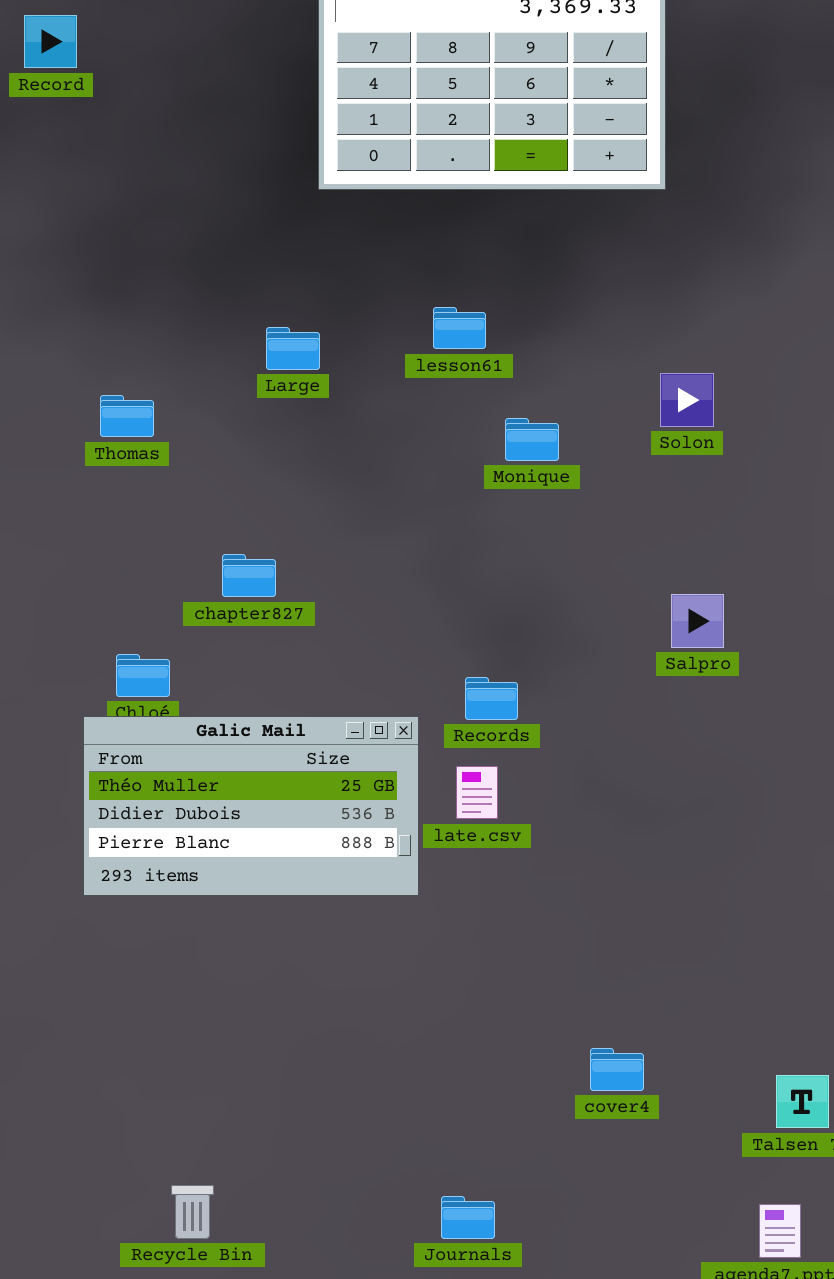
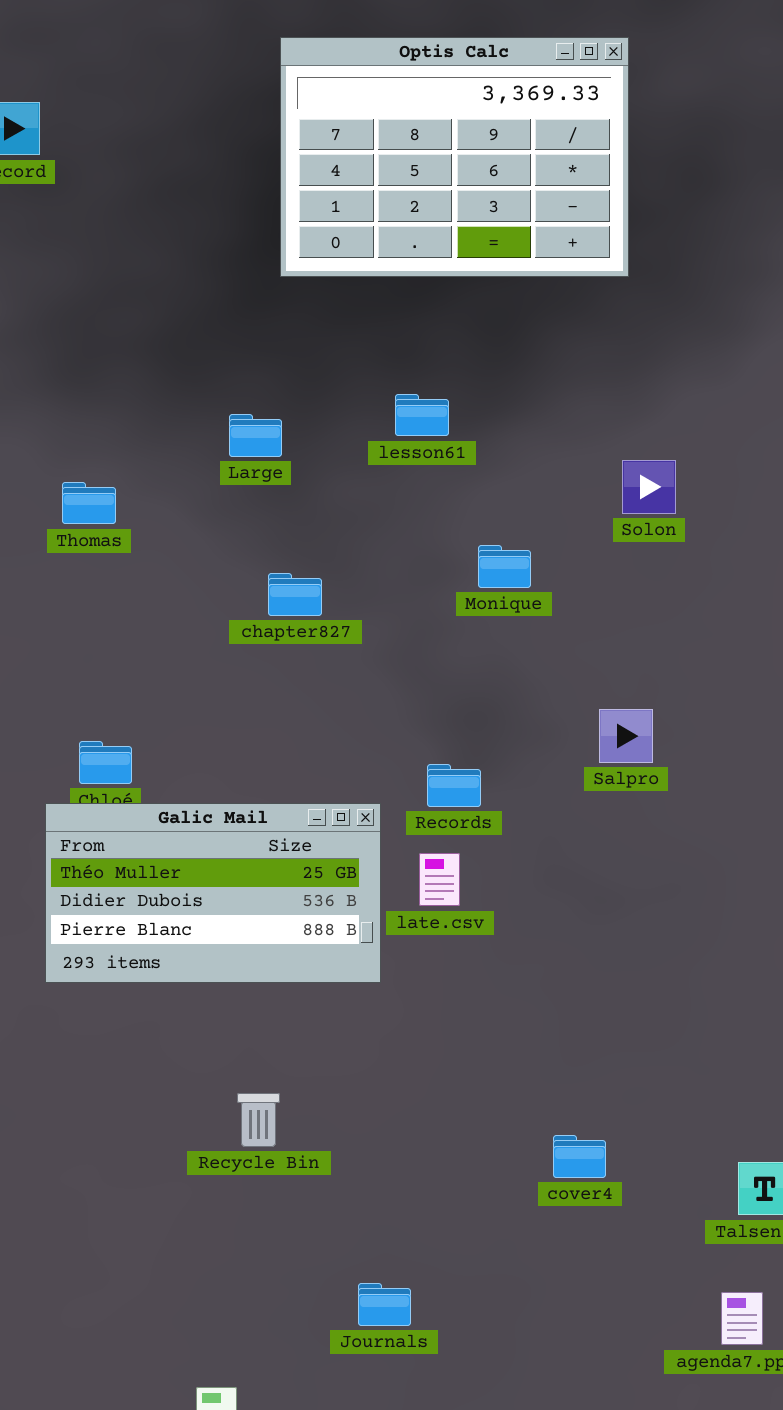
Monique: [505,418,559,461] -> [478,545,531,588], moved
chapter827: [222,554,276,597] -> [268,573,322,616], moved
Salpro: [671,594,724,648] -> [599,709,653,763], moved
Recycle Bin: [171,1185,214,1239] -> [237,1093,280,1147], moved
Journals: [441,1196,495,1239] -> [358,1283,411,1326], moved

